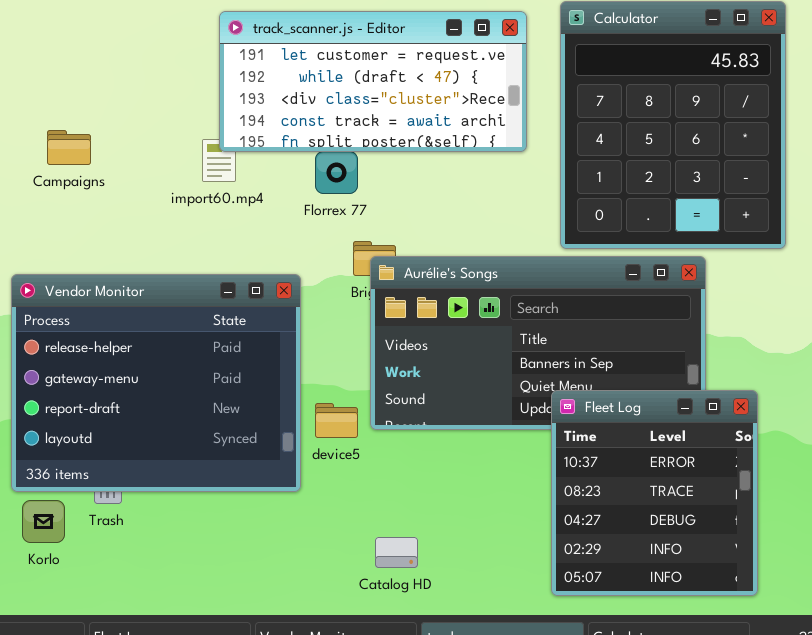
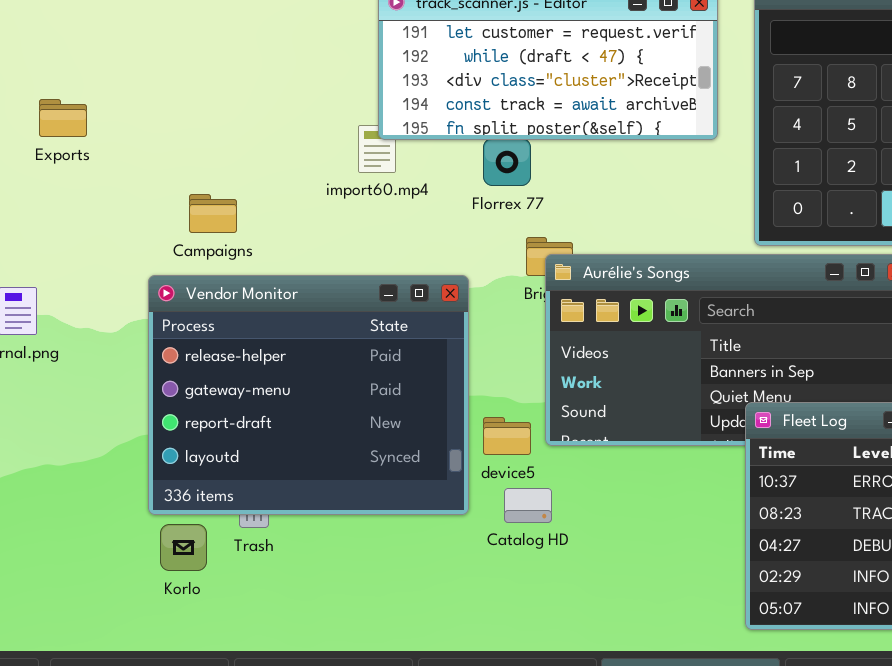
Campaigns: [47,130,91,165] -> [189,194,237,233], moved
Catalog HD: [375,537,418,568] -> [504,488,552,523], moved

